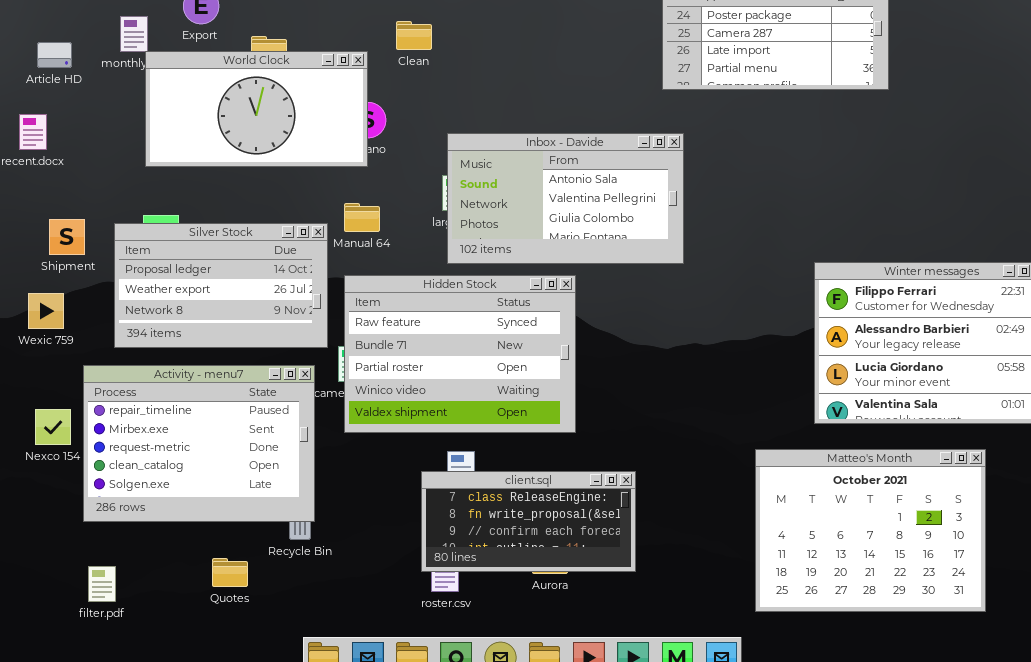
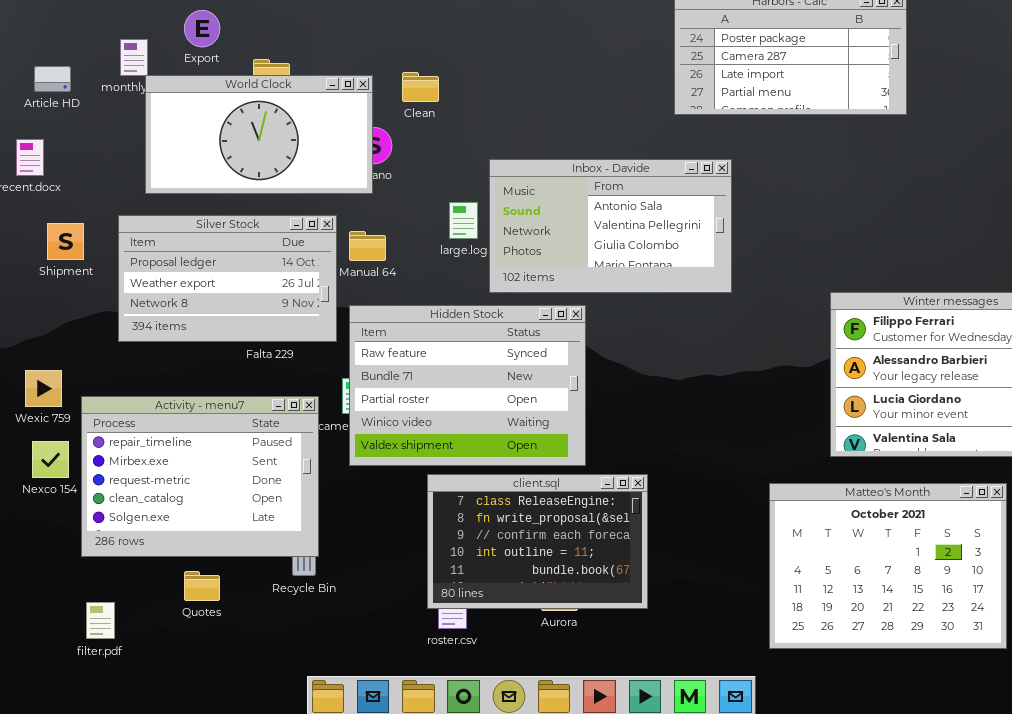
Clean: [396,21,432,50] -> [402,72,439,102], moved
Inbox - Davide: [447,133,684,264] -> [489,159,732,293], moved
Shipment: [49,219,85,255] -> [47,223,84,260], moved
Silver Stock: [114,223,328,348] -> [118,215,337,342], moved
Wexic 759: [28,293,64,329] -> [25,370,62,407], moved
client.sql: [421,471,636,572] -> [427,474,648,609], resized
Quotes: [212,558,248,587] -> [184,571,220,601], moved

